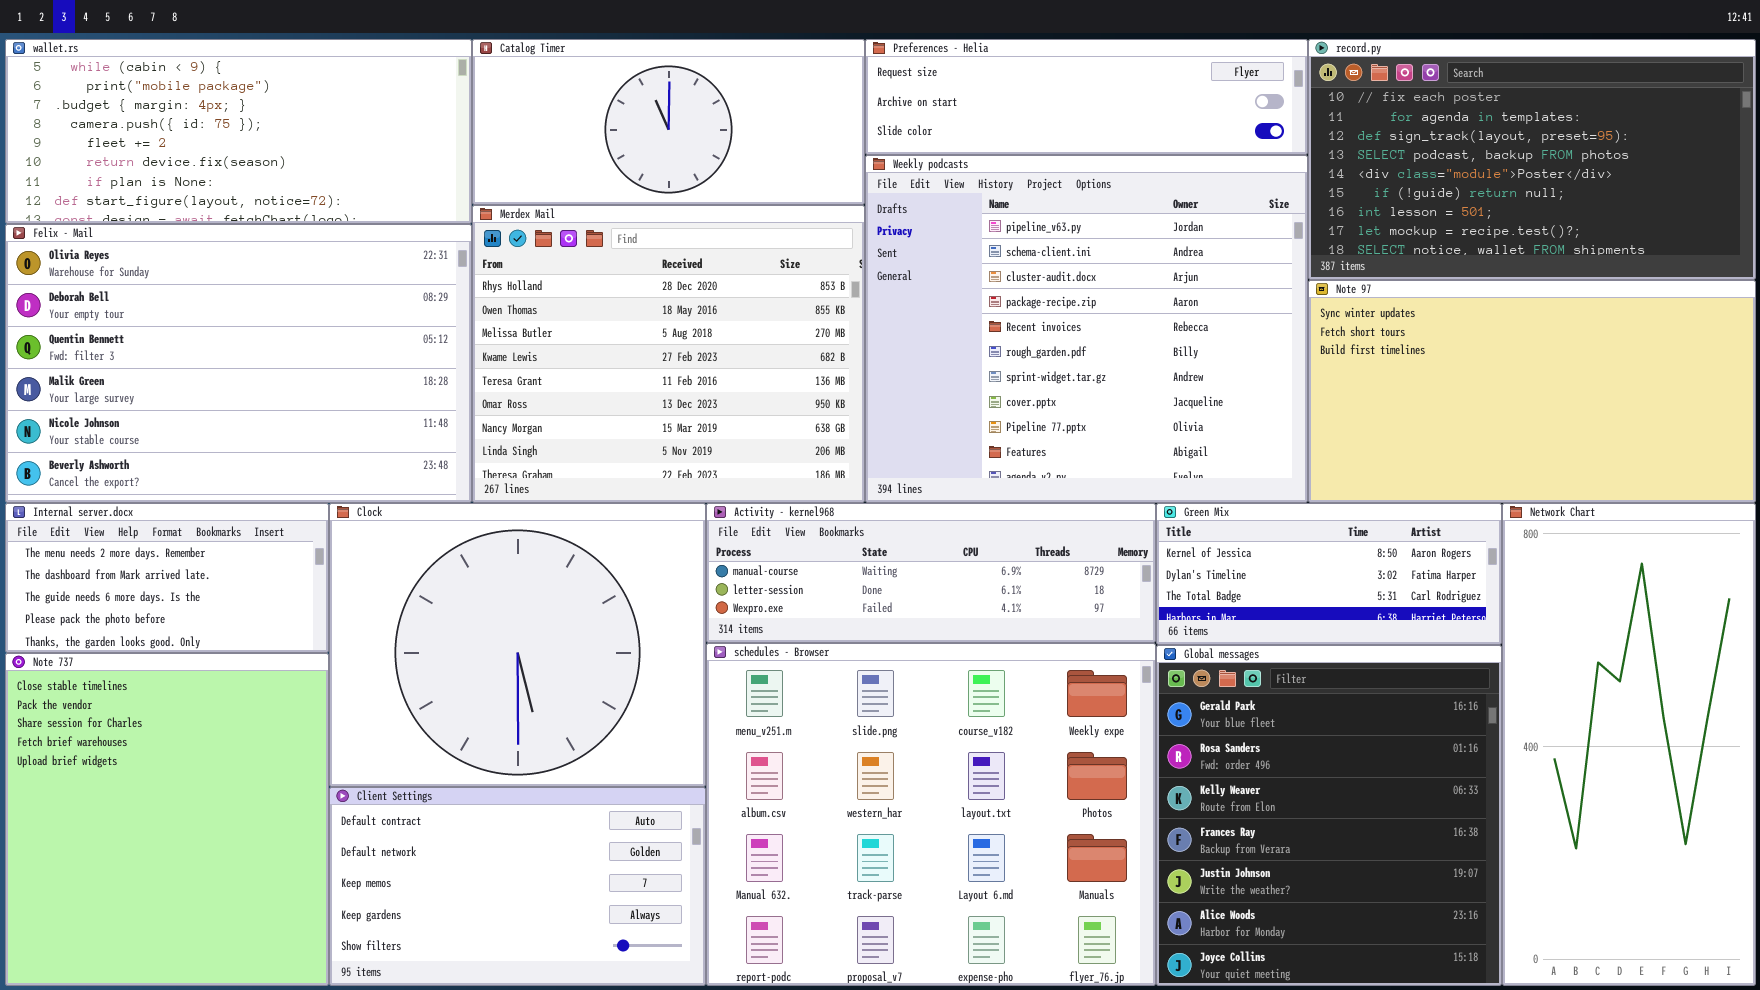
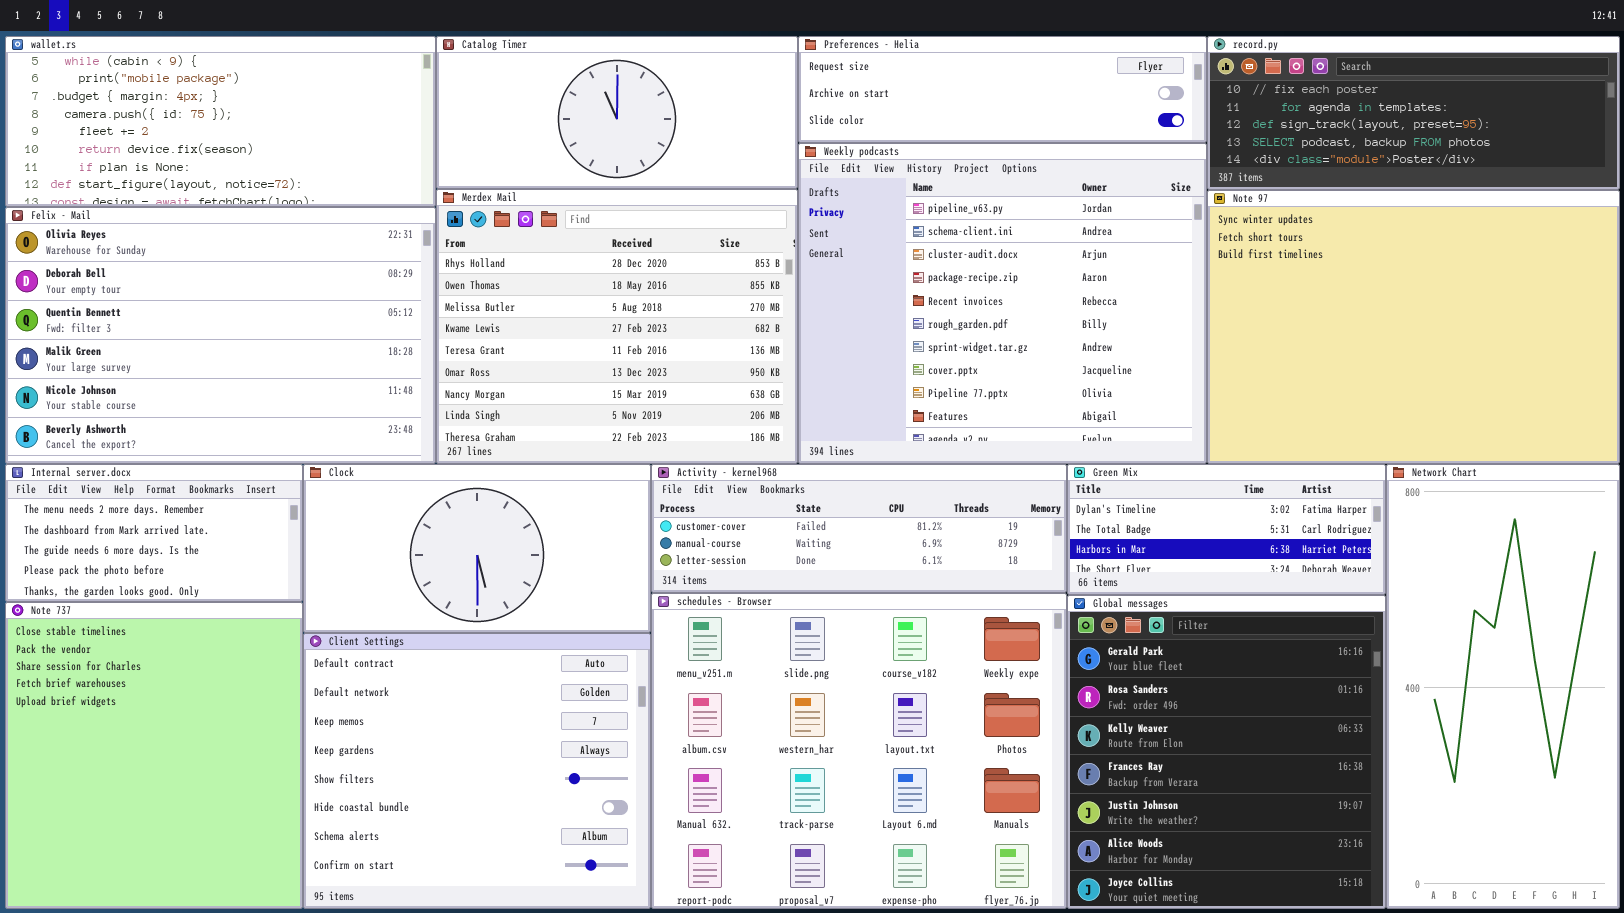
record.py: [1308,39,1756,280] -> [1207,36,1620,190], resized
Note 97: [1308,280,1756,503] -> [1207,190,1620,464], resized
Clock: [329,503,706,787] -> [303,464,651,633], resized
Activity - kernel968: [706,503,1156,643] -> [651,464,1067,593], scrolled up 1 row
Green Mix: [1156,503,1502,645] -> [1067,464,1386,595], scrolled down 1 row
Client Settings: [329,787,706,986] -> [303,633,651,909], resized

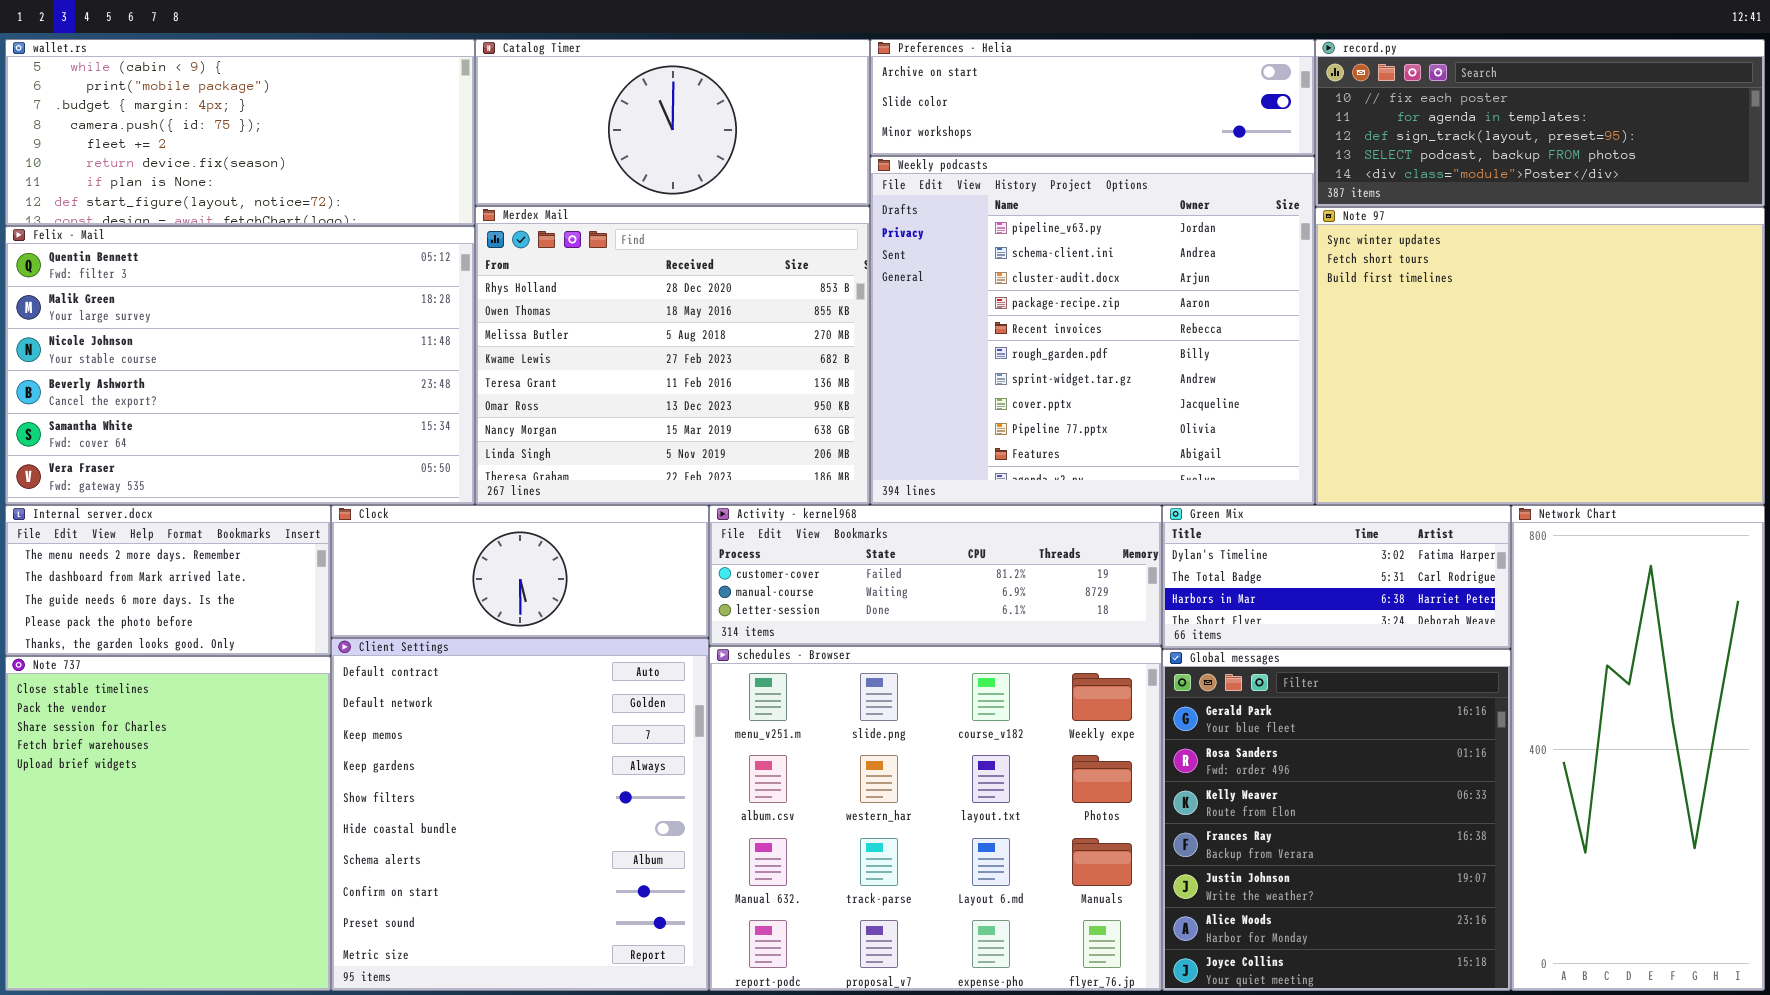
Preferences - Helia: [798,36,1207,143] -> [870,39,1315,156], scrolled down 1 row
Felix - Mail: [5,207,436,464] -> [5,226,475,505], scrolled down 2 rows
Clock: [303,464,651,633] -> [331,505,709,638], resized
Client Settings: [303,633,651,909] -> [331,638,709,991], resized

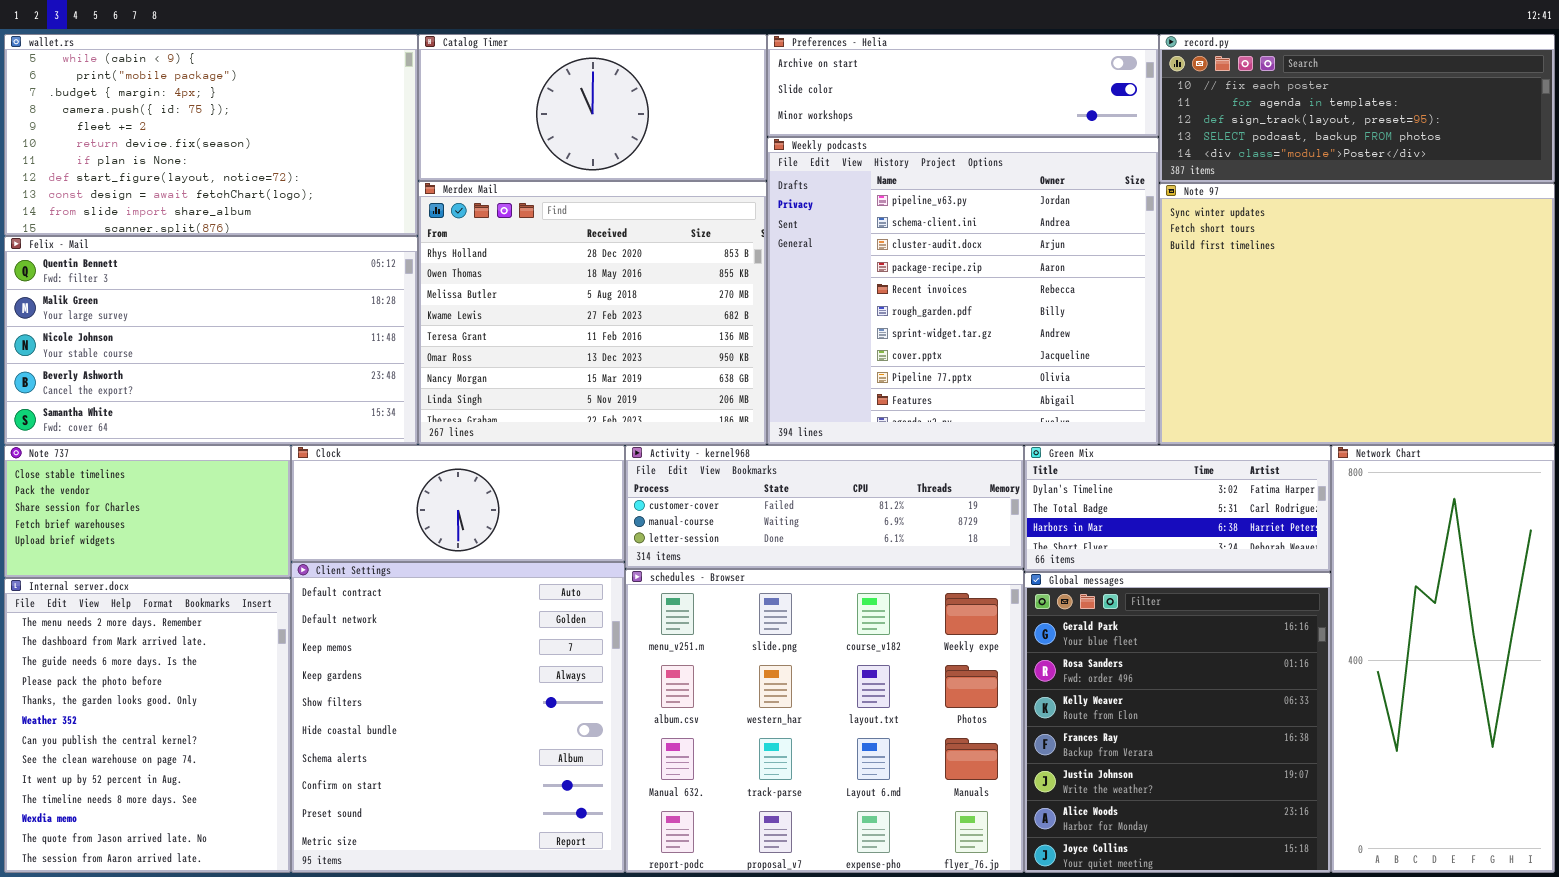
wallet.rs: [5,39,475,226] -> [4,34,418,236], resized
Felix - Mail: [5,226,475,505] -> [4,236,418,445], resized
Internal server.docx: [5,505,331,656] -> [4,578,291,873], moved, resized
Note 737: [5,656,331,991] -> [4,445,291,578], moved, resized

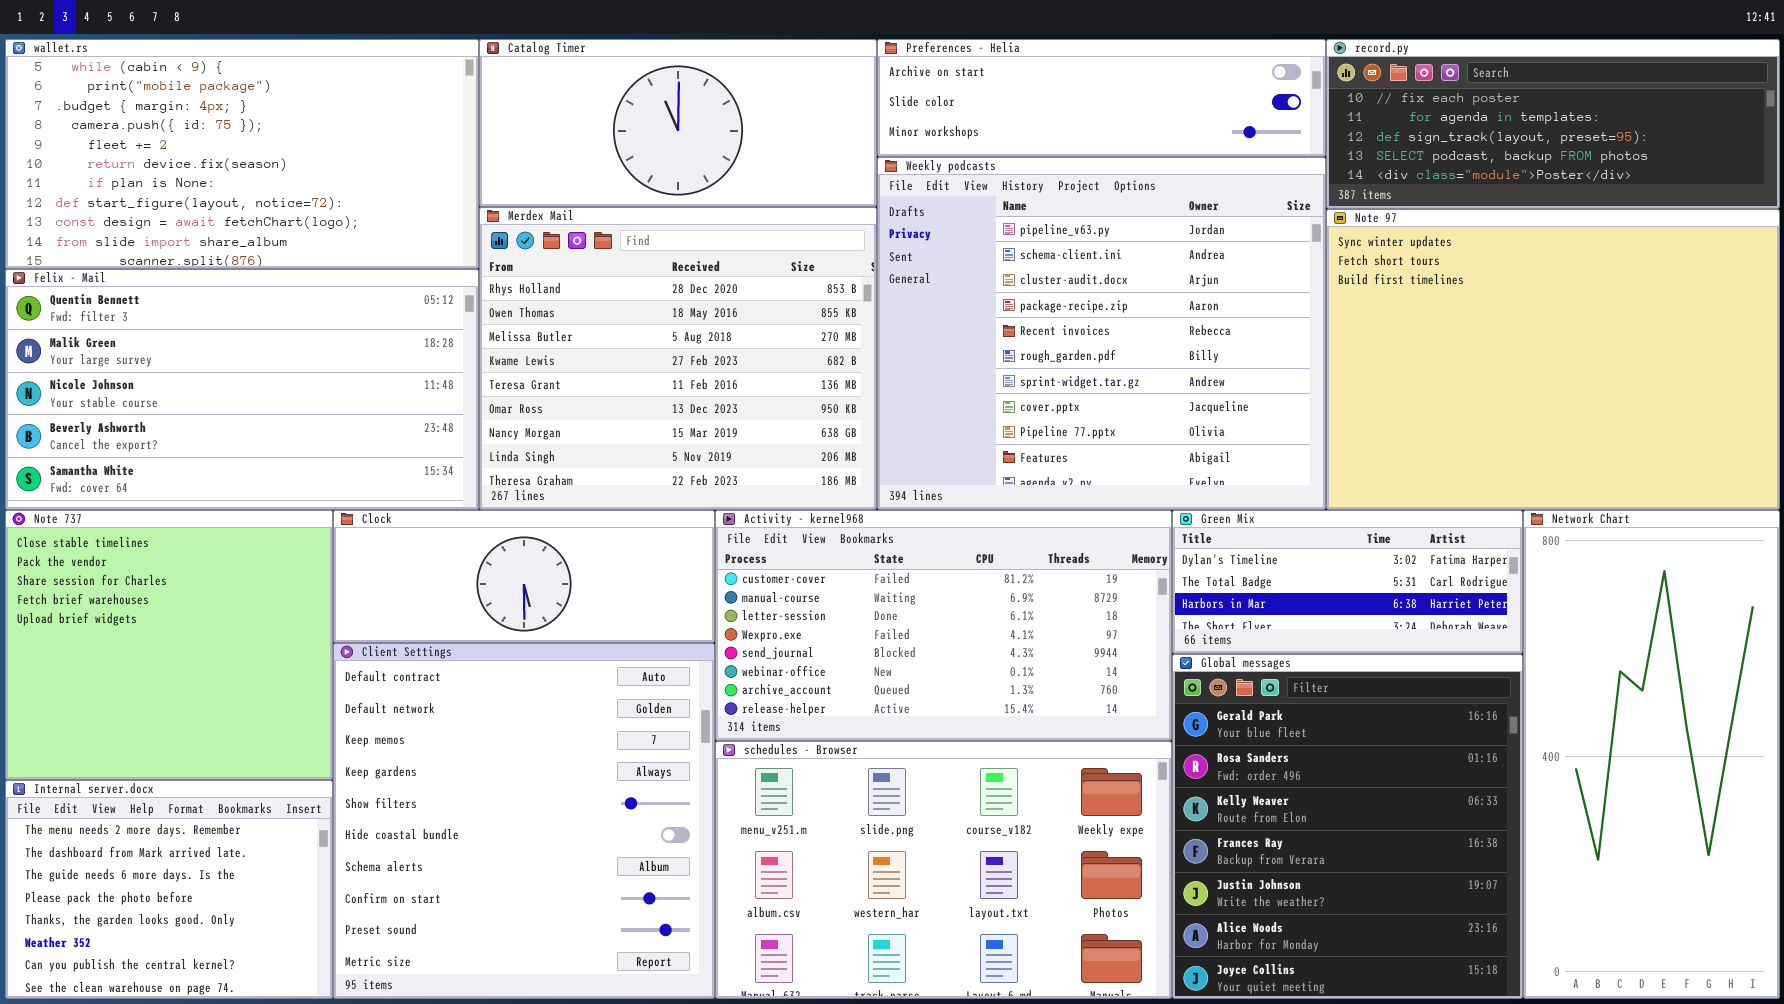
Note 737: [4,445,291,578] -> [5,510,333,780], resized
Activity - kernel968: [625,445,1024,569] -> [715,510,1172,741], resized
schedules - Browser: [625,569,1024,873] -> [715,741,1172,999], resized
Internal server.docx: [4,578,291,873] -> [5,780,333,999], resized

